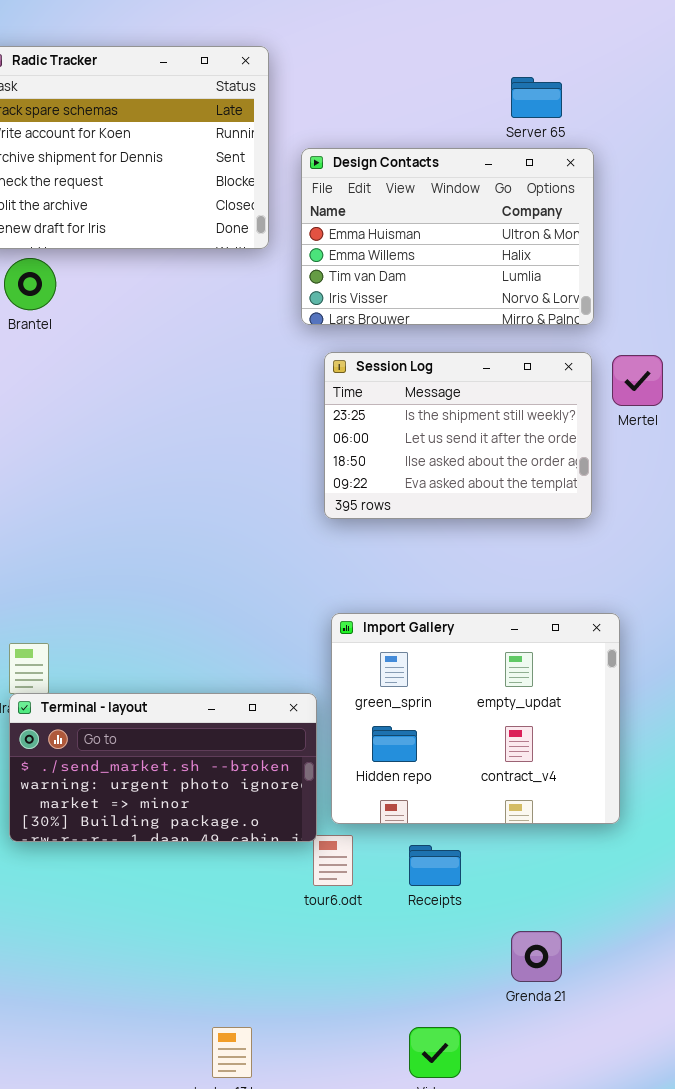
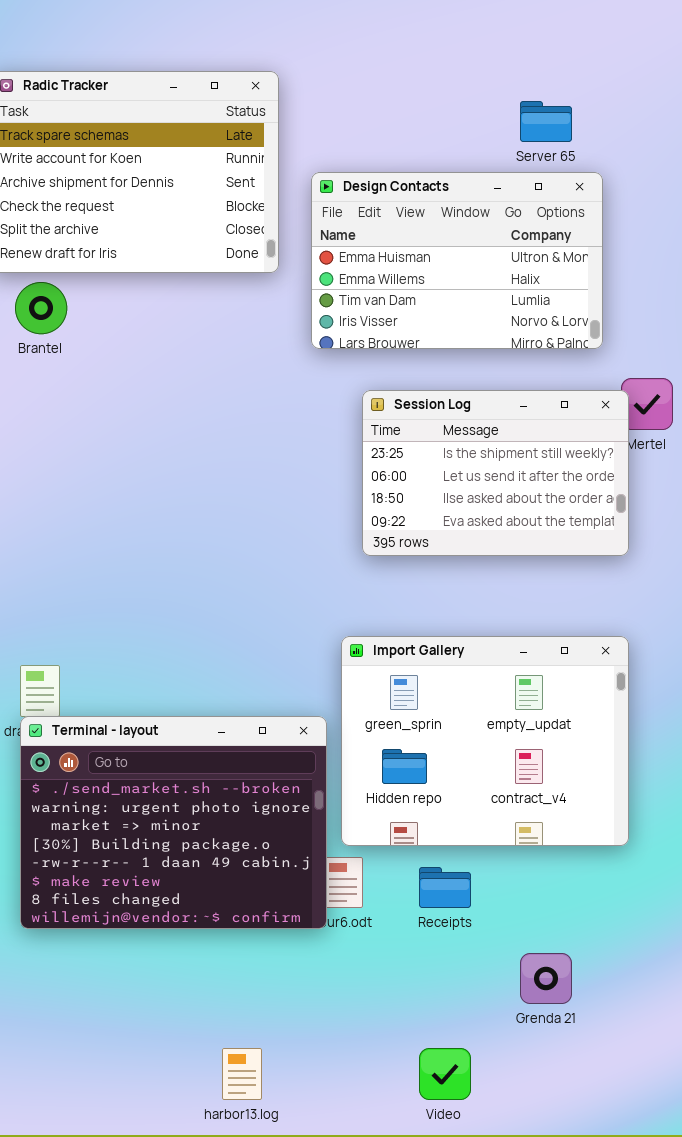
Session Log: [324,352,592,519] -> [362,390,629,556], moved
Terminal - layout: [9,693,317,842] -> [20,716,327,929], resized

